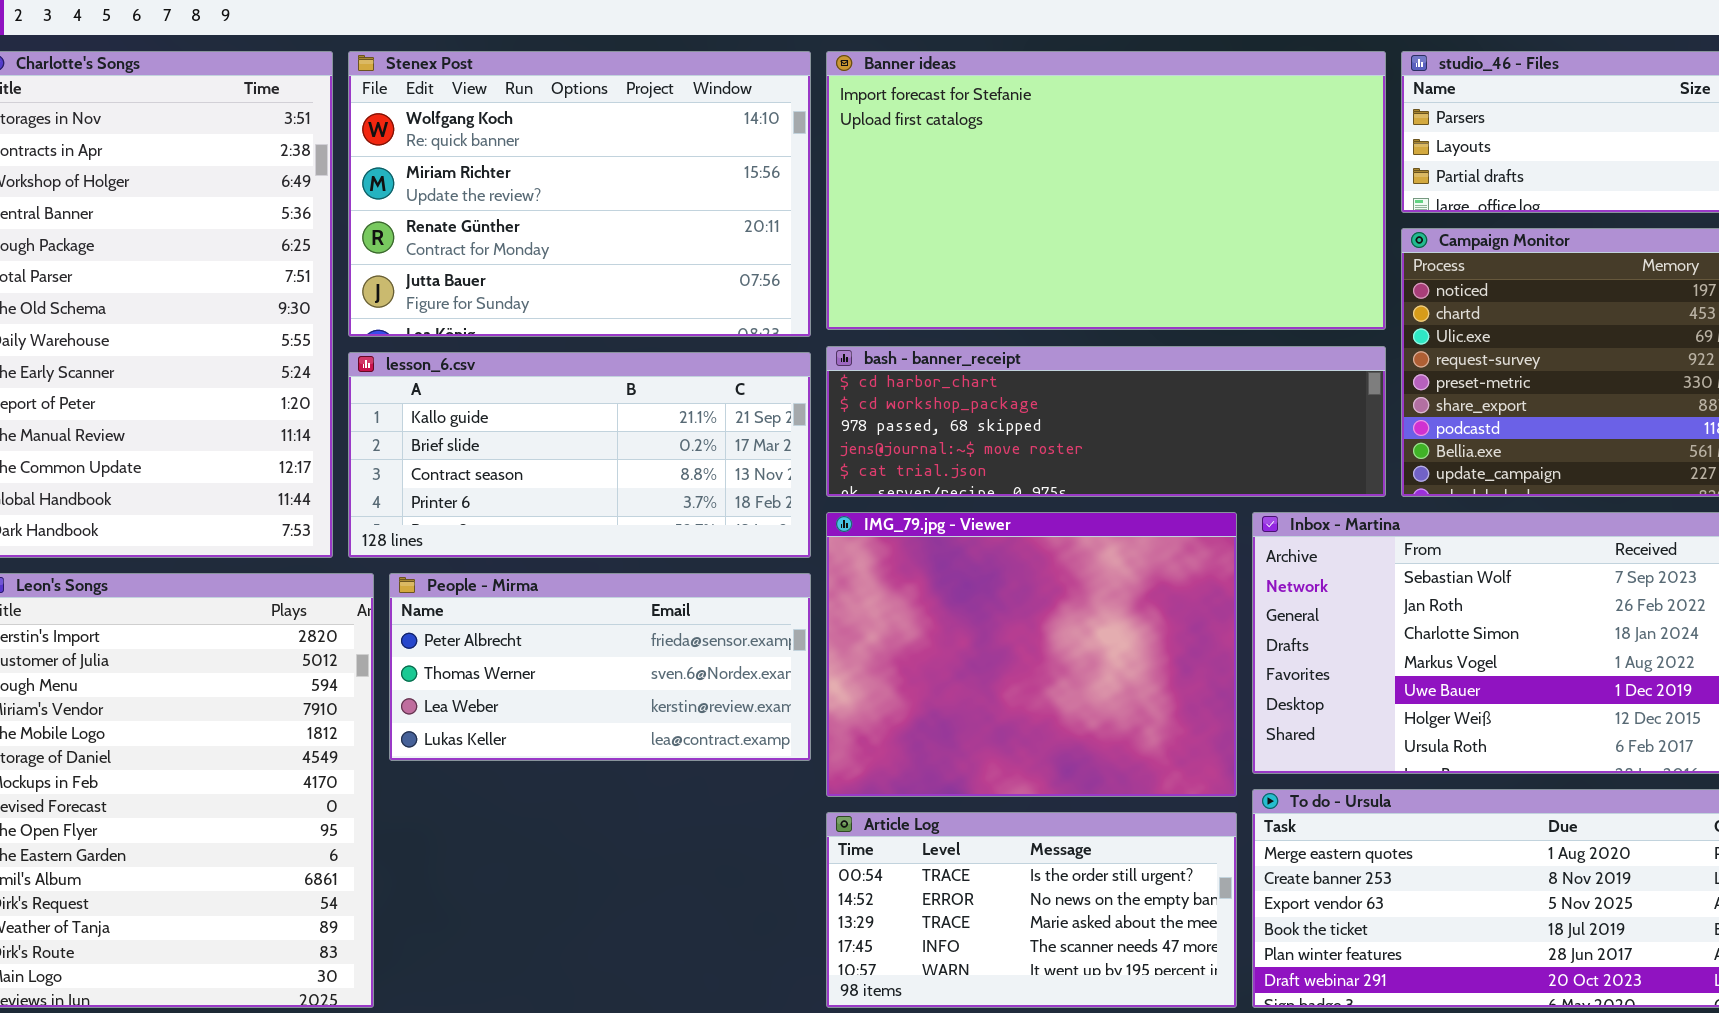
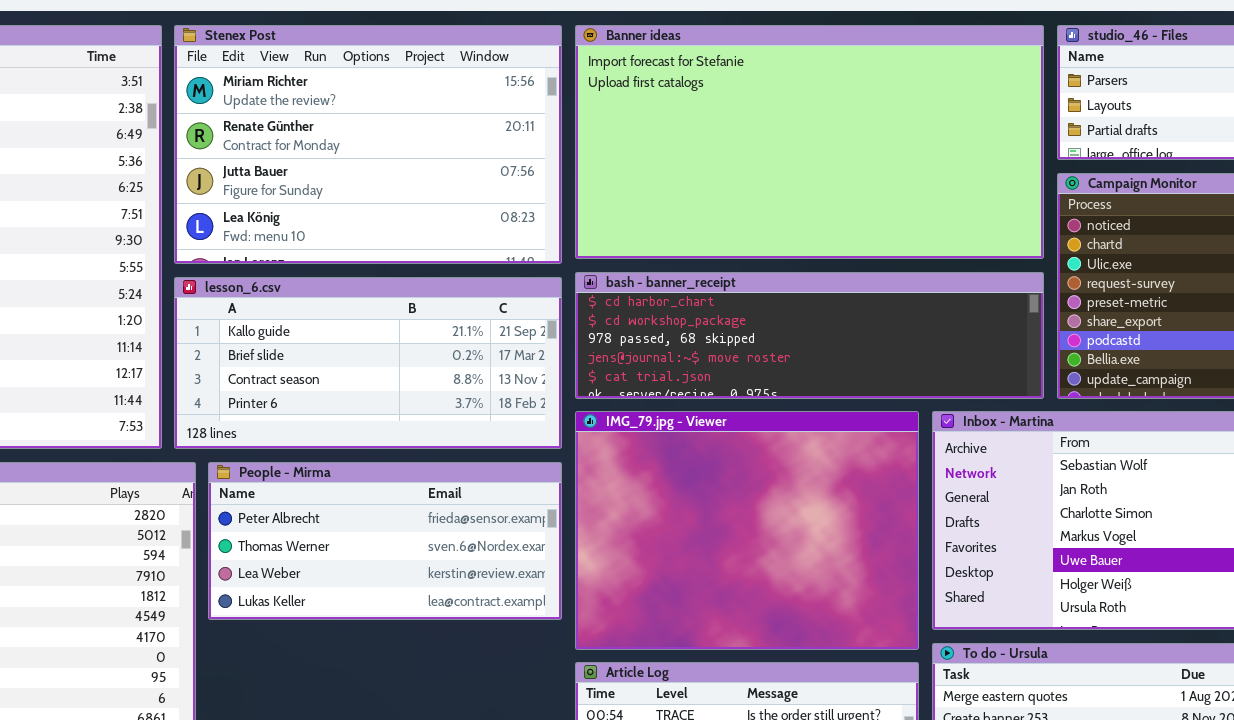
Stenex Post: [348,51,811,337] -> [174,25,562,264], scrolled down 1 row

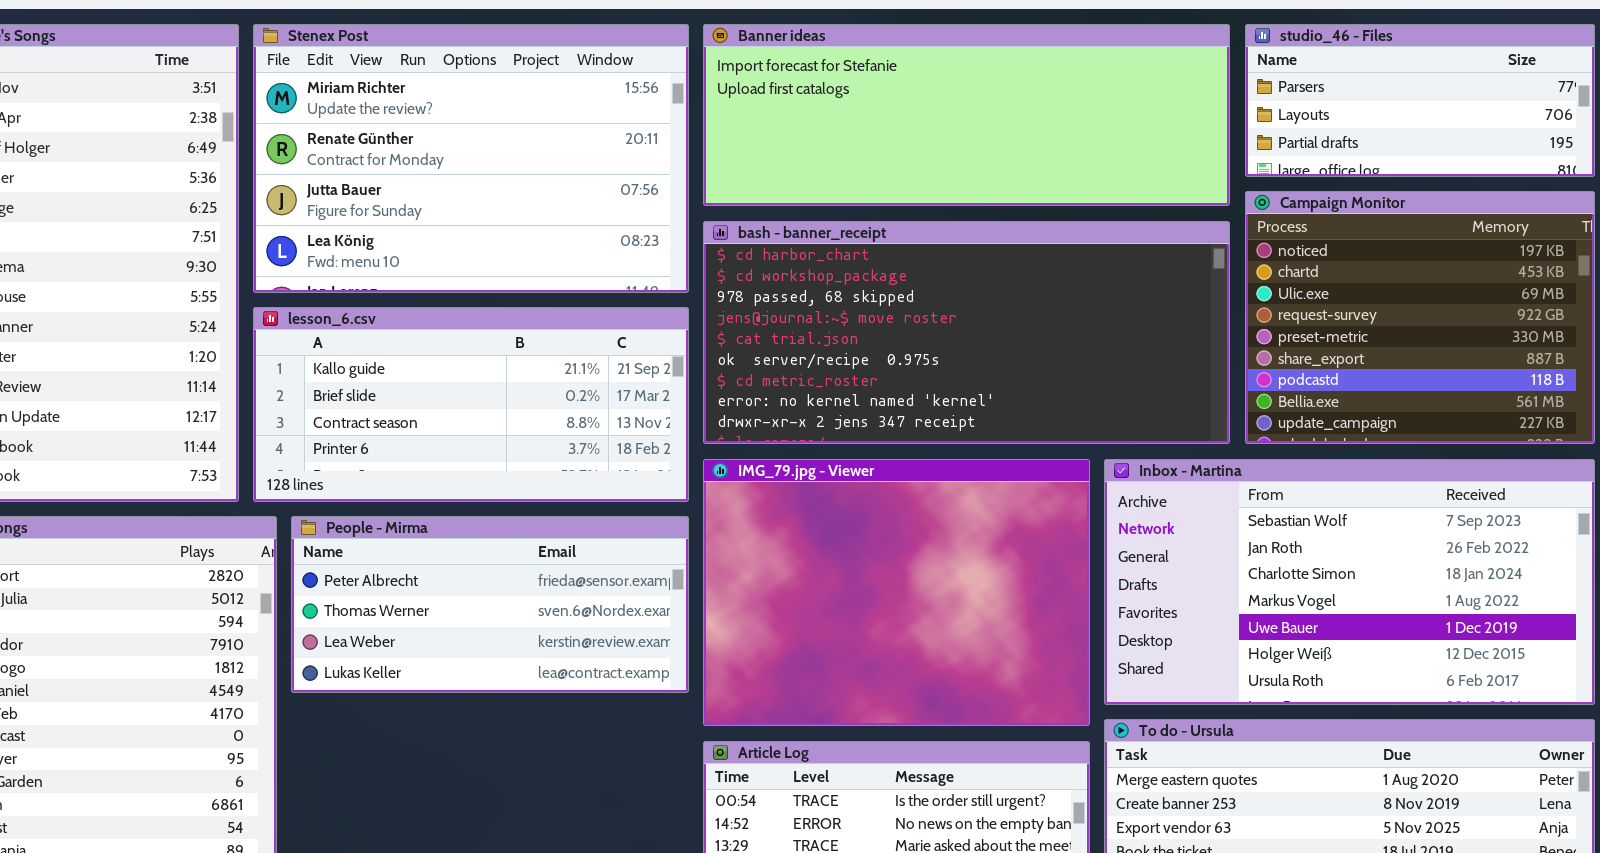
Banner ideas: [575,25,1044,259] -> [703,24,1230,206], resized
bash - banner_receipt: [575,272,1044,399] -> [703,221,1230,444], resized

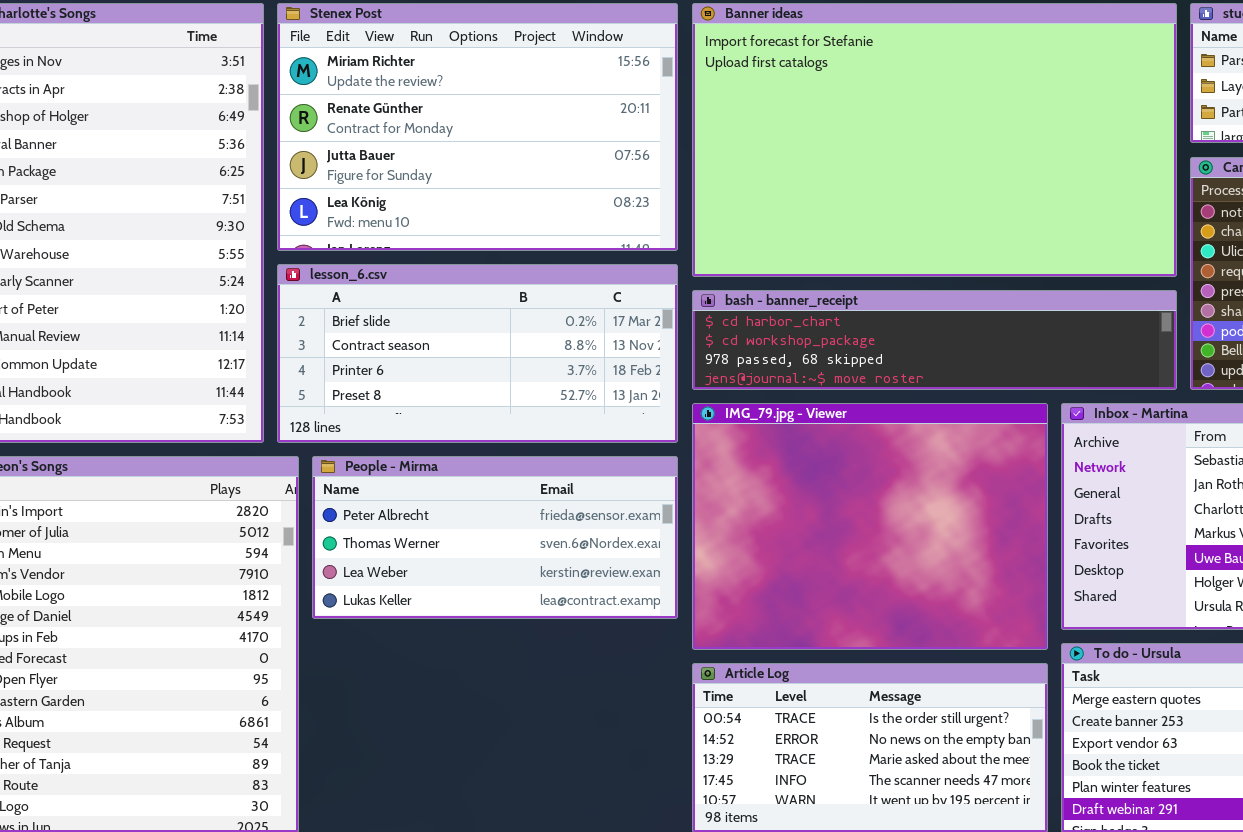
Banner ideas: [703,24,1230,206] -> [692,3,1177,277], resized
bash - banner_receipt: [703,221,1230,444] -> [692,290,1177,390], resized
lesson_6.csv: [253,307,689,502] -> [277,264,678,443], scrolled down 1 row

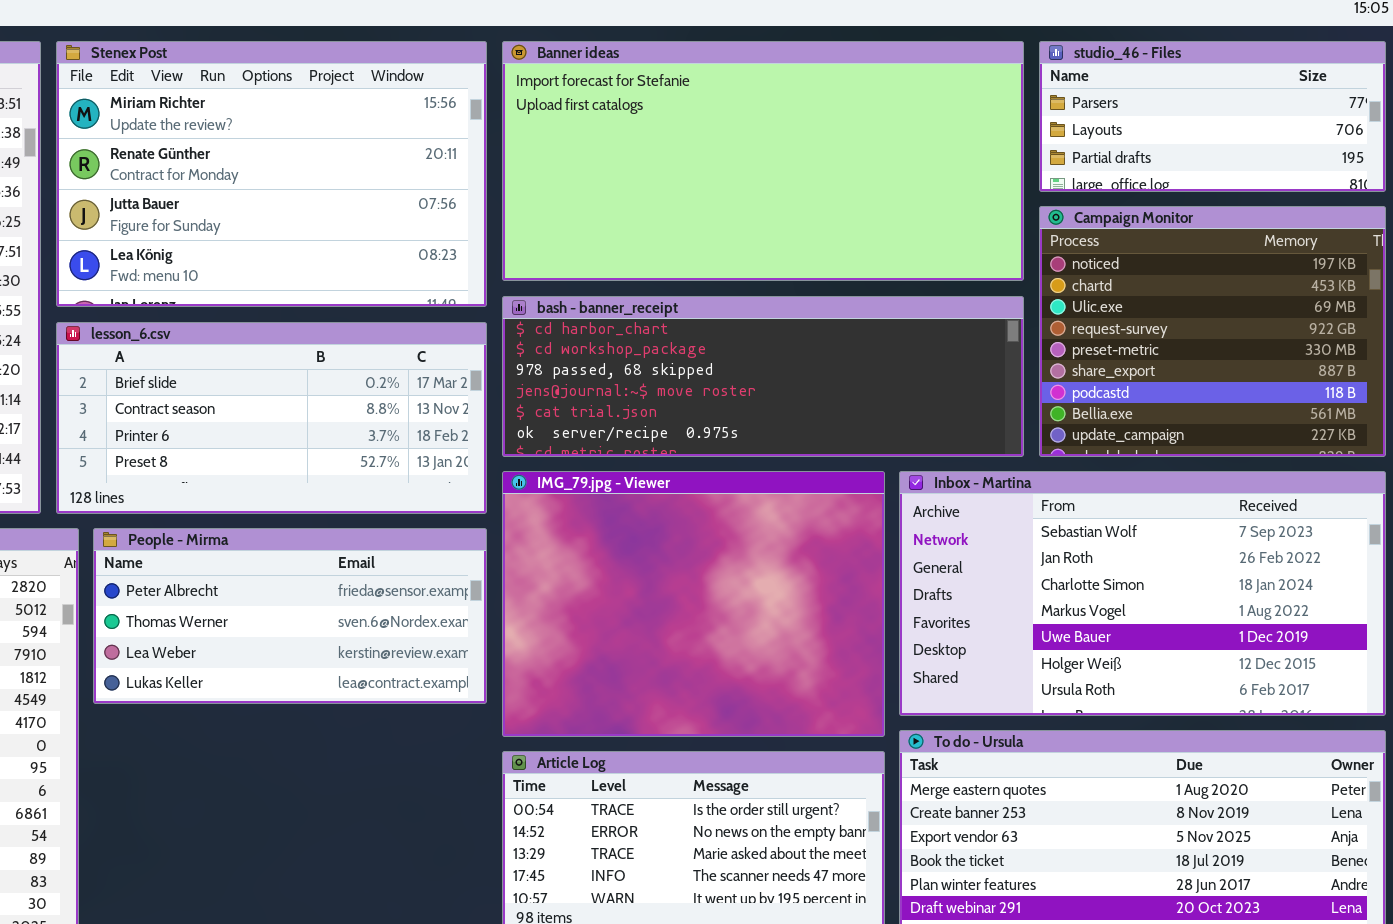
Banner ideas: [692,3,1177,277] -> [502,41,1024,281], resized
bash - banner_receipt: [692,290,1177,390] -> [502,296,1024,457], resized

